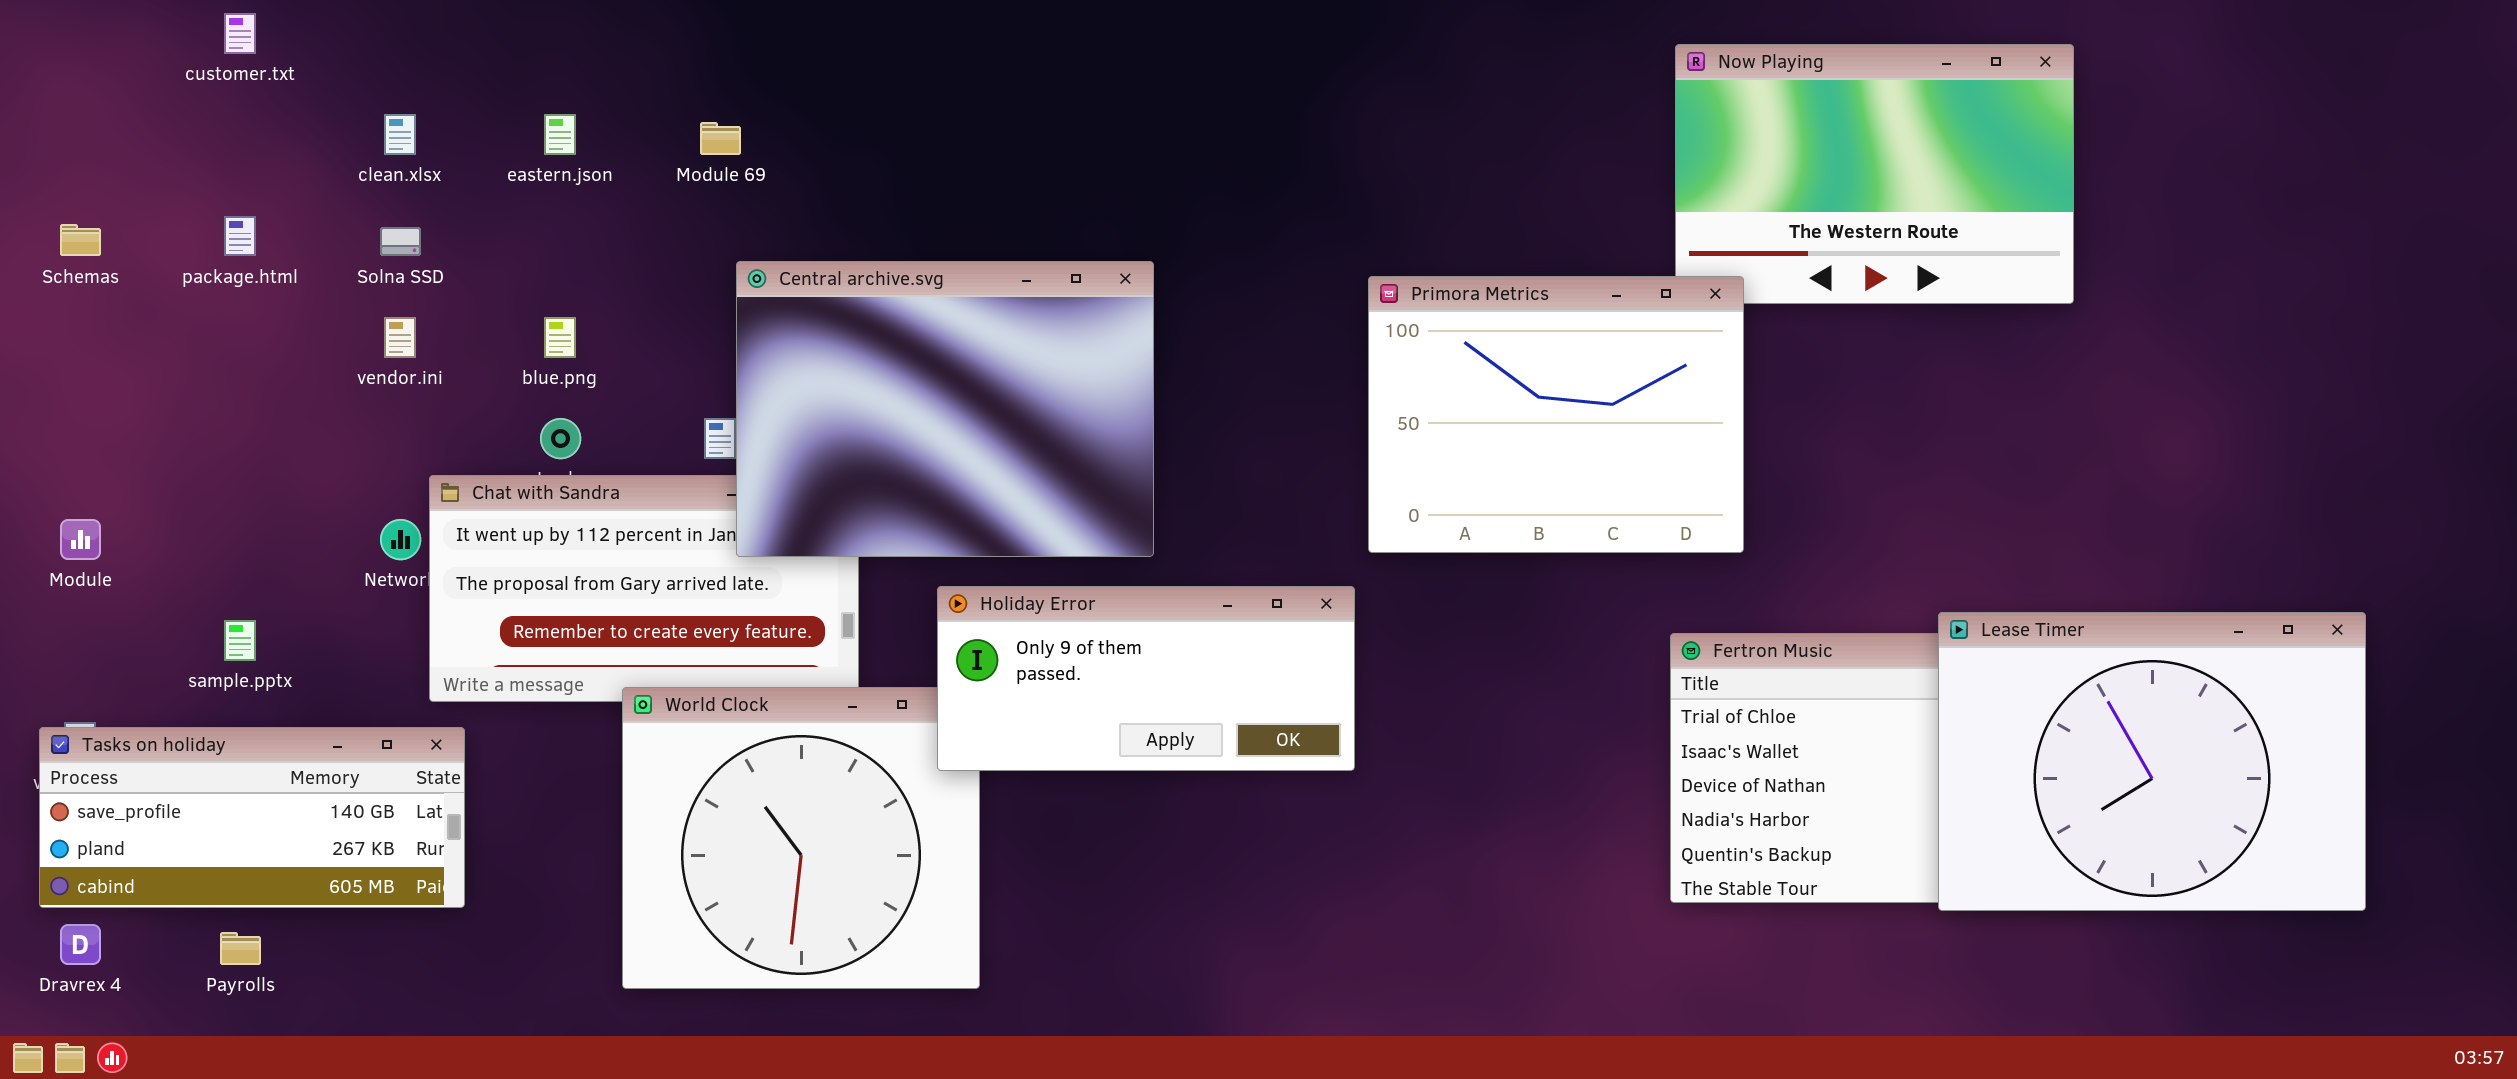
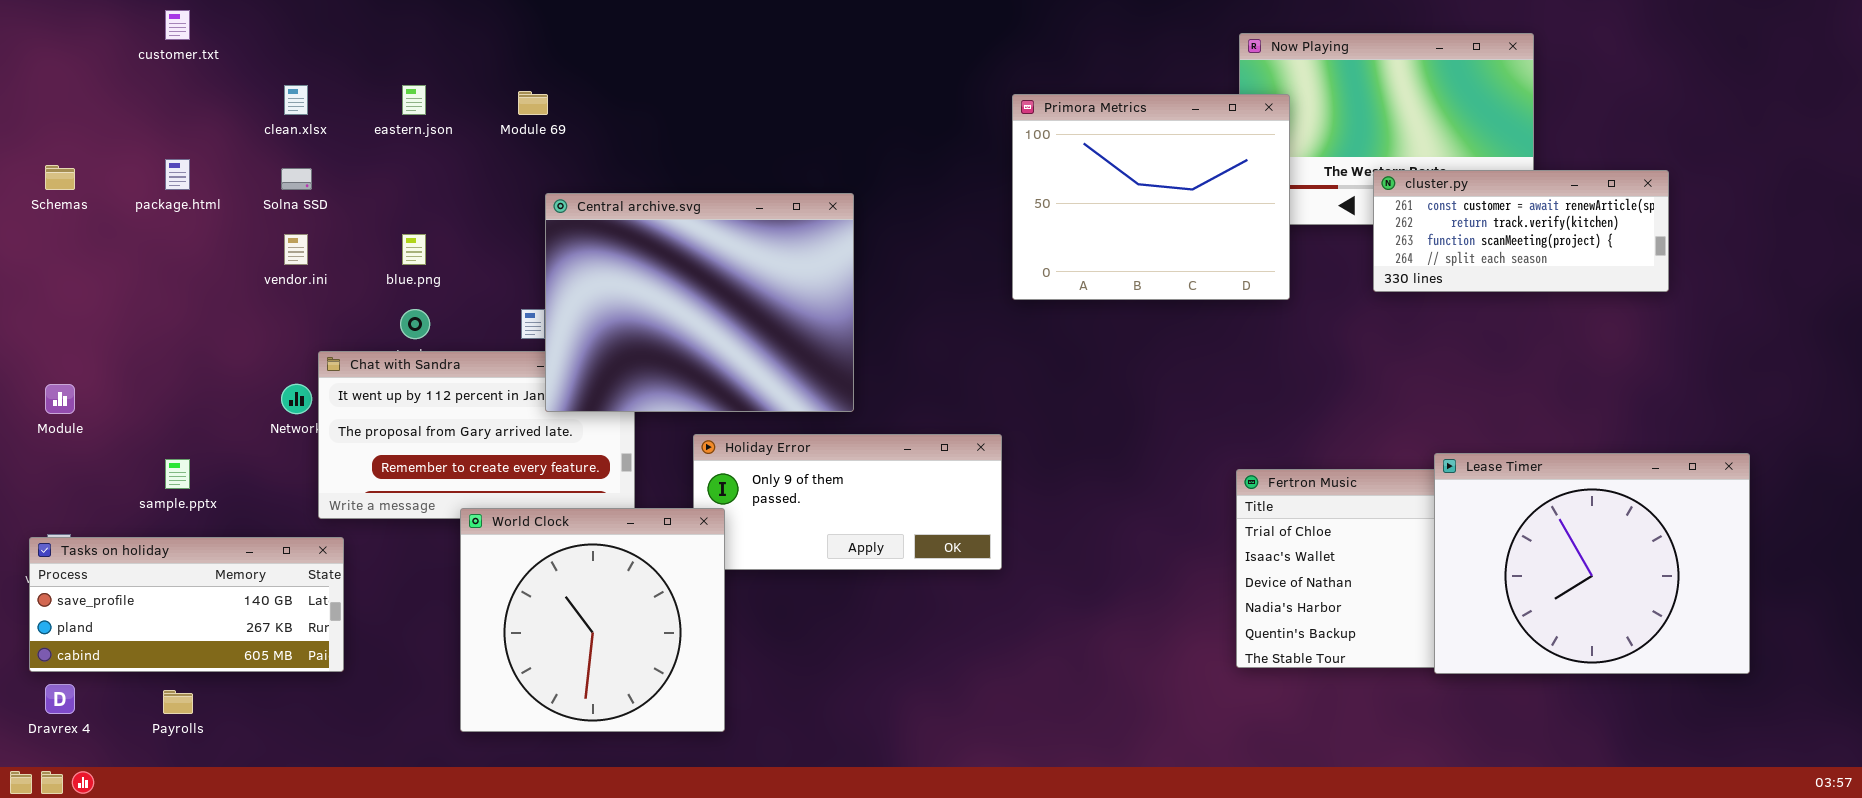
cluster.py: none -> [1373,170,1669,292], opened
Primora Metrics: [1368,276,1744,553] -> [1012,94,1290,300], moved
World Clock: [622,687,980,989] -> [460,508,725,732], raised

